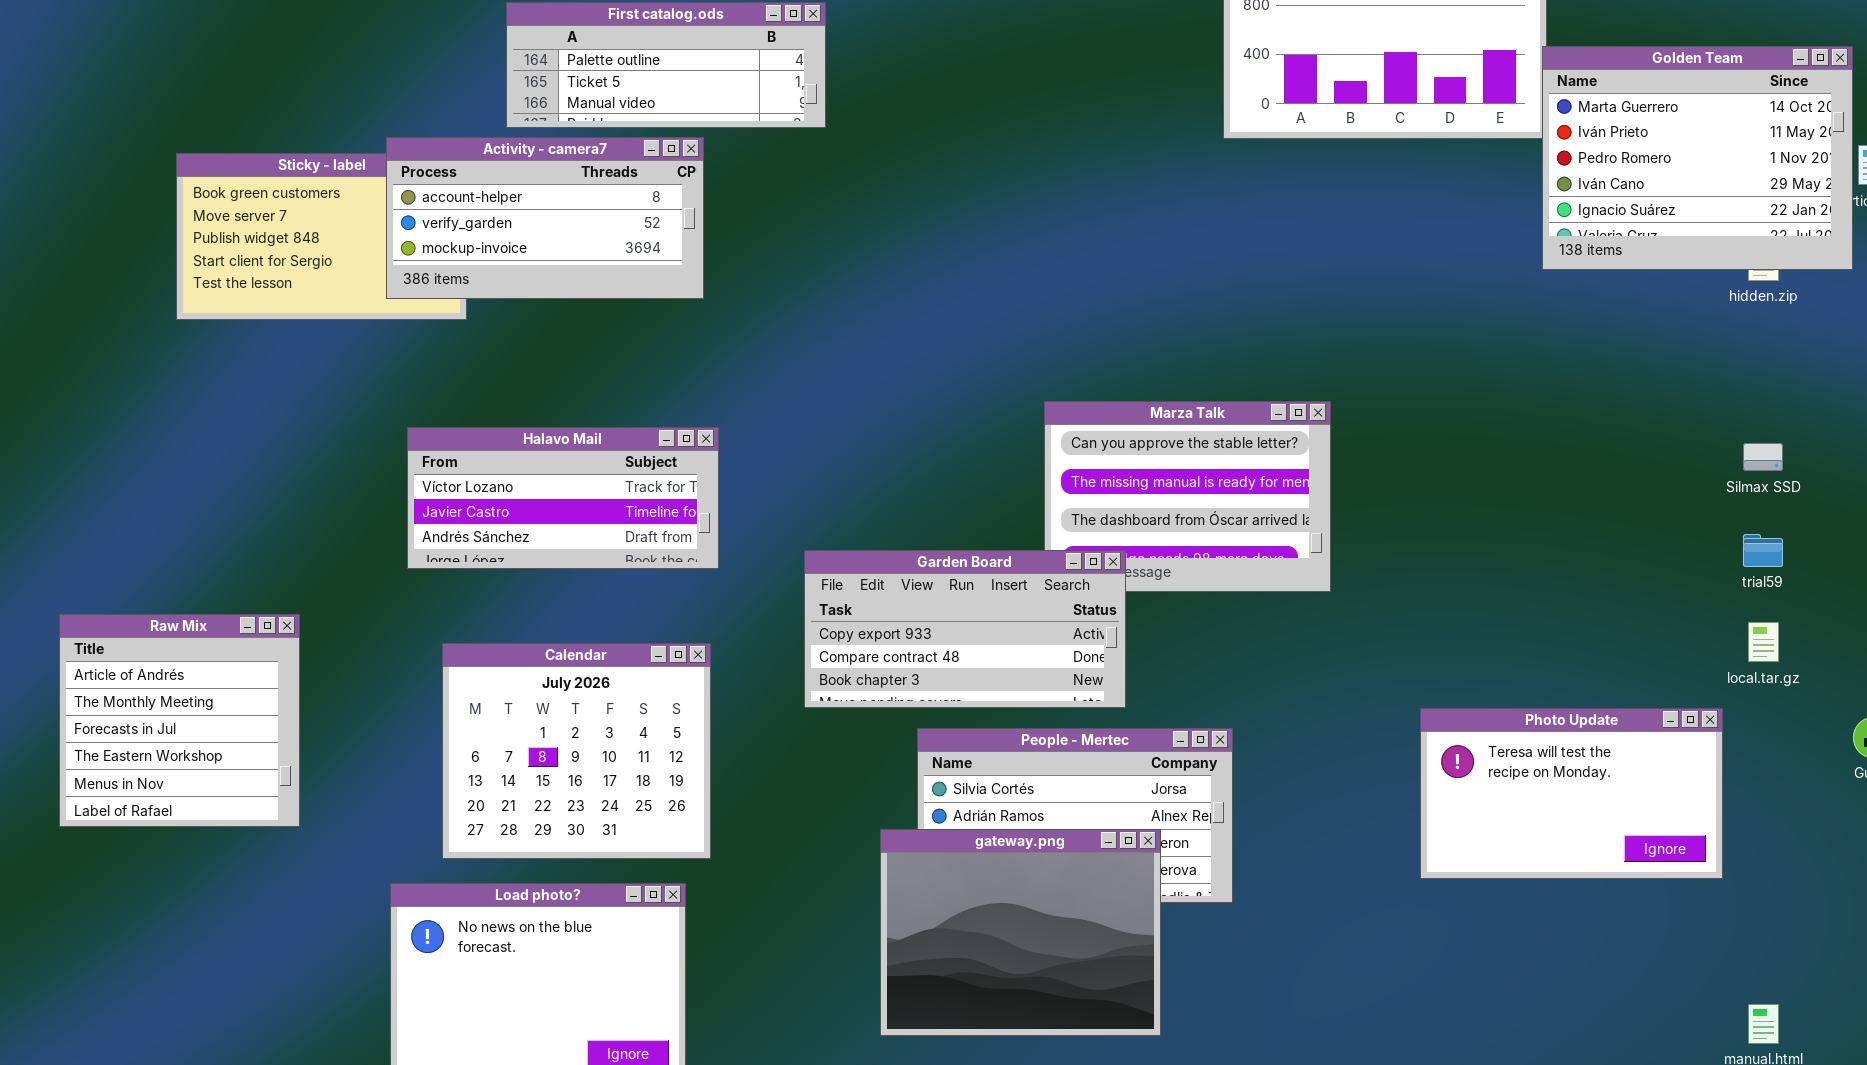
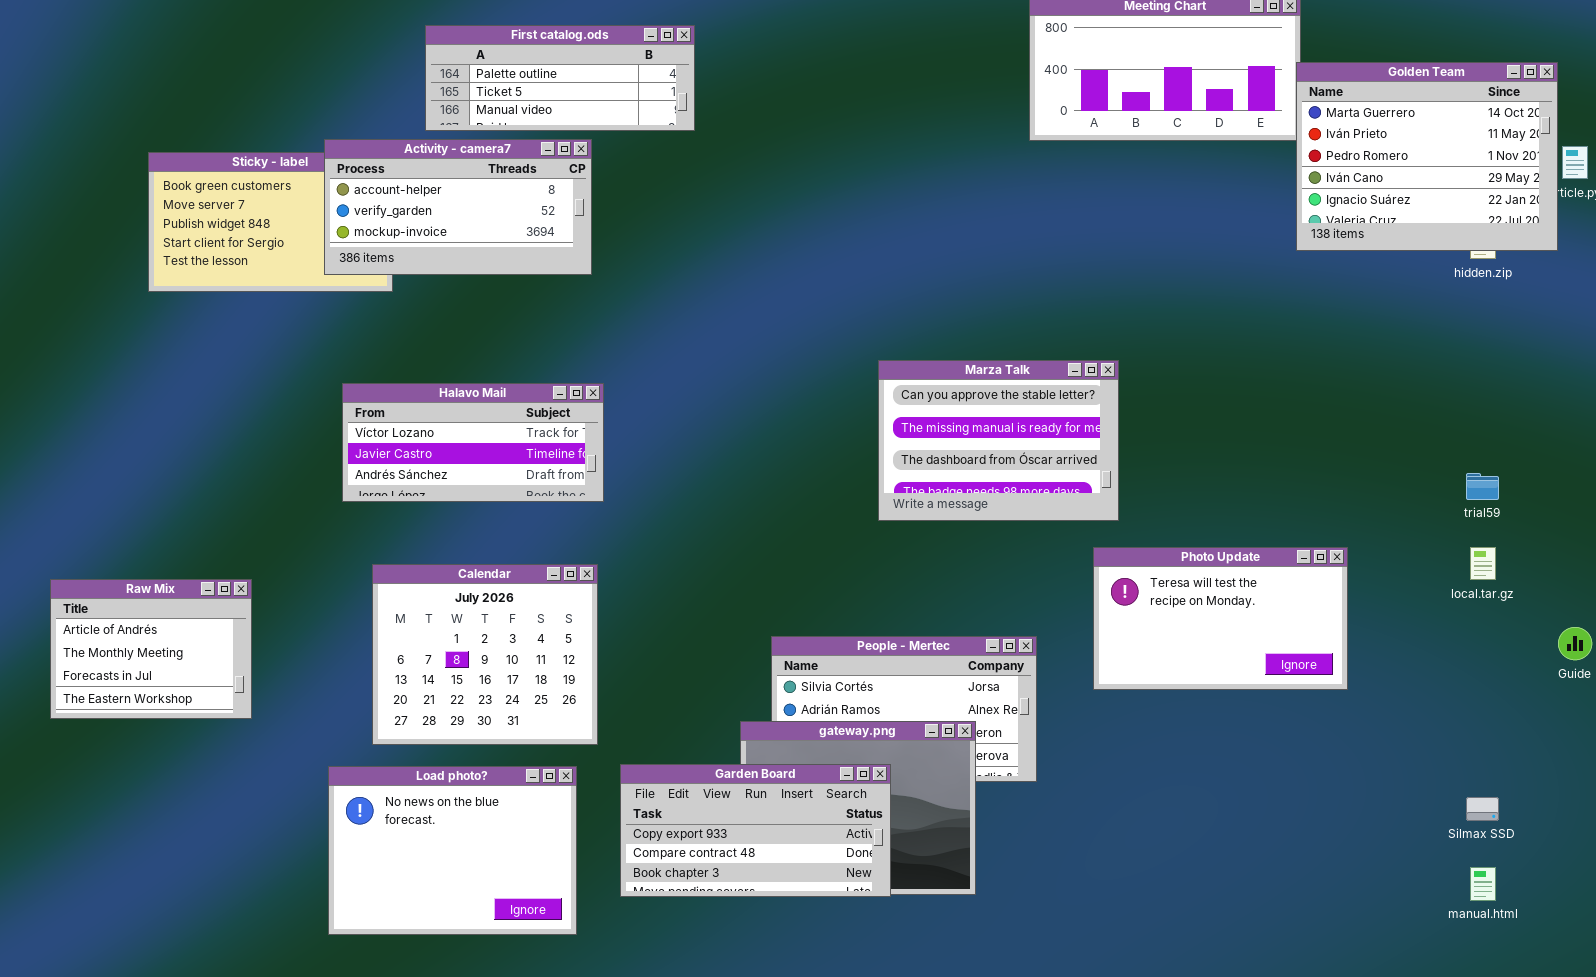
Silmax SSD: [1743,443,1783,471] -> [1466,797,1499,821], moved
Garden Board: [804,550,1126,708] -> [620,764,891,897], moved
Raw Mix: [59,614,300,827] -> [50,579,252,719], resized
Photo Update: [1420,708,1723,879] -> [1093,547,1348,690], moved

